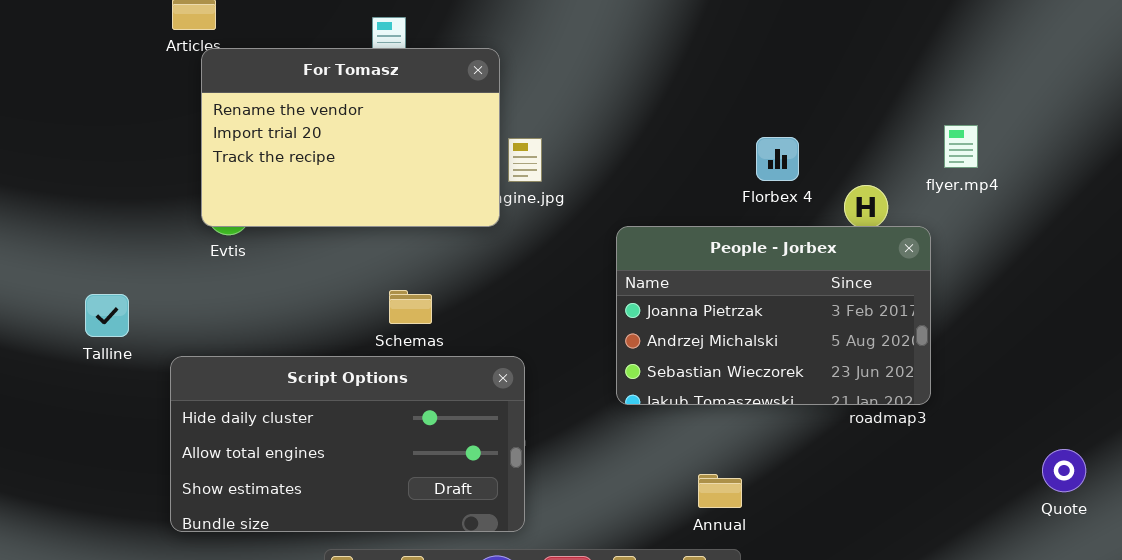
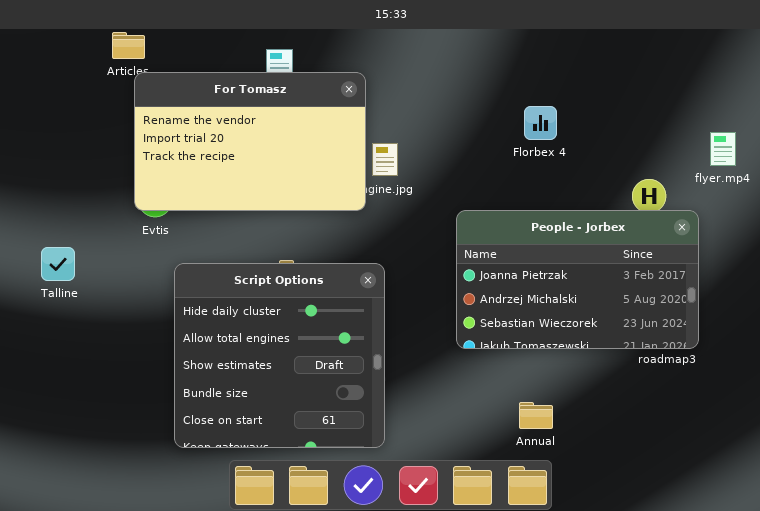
Florbex 4: [756,137,799,181] -> [524,106,557,140], moved
Talline: [85,294,129,337] -> [41,247,75,281], moved
Script Options: [170,356,525,532] -> [174,263,385,448], resized

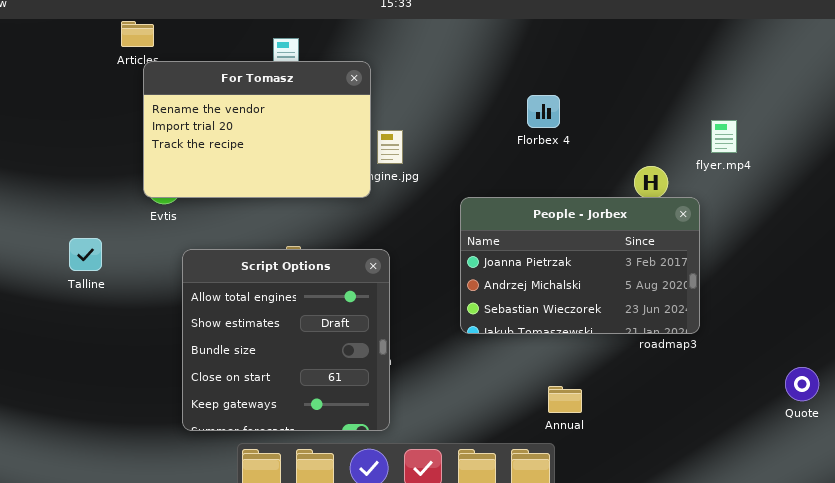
Talline: [41,247,75,281] -> [69,238,102,271], moved
Script Options: [174,263,385,448] -> [182,249,390,431], scrolled down 1 row
Annual: [519,402,553,429] -> [548,386,582,413], moved

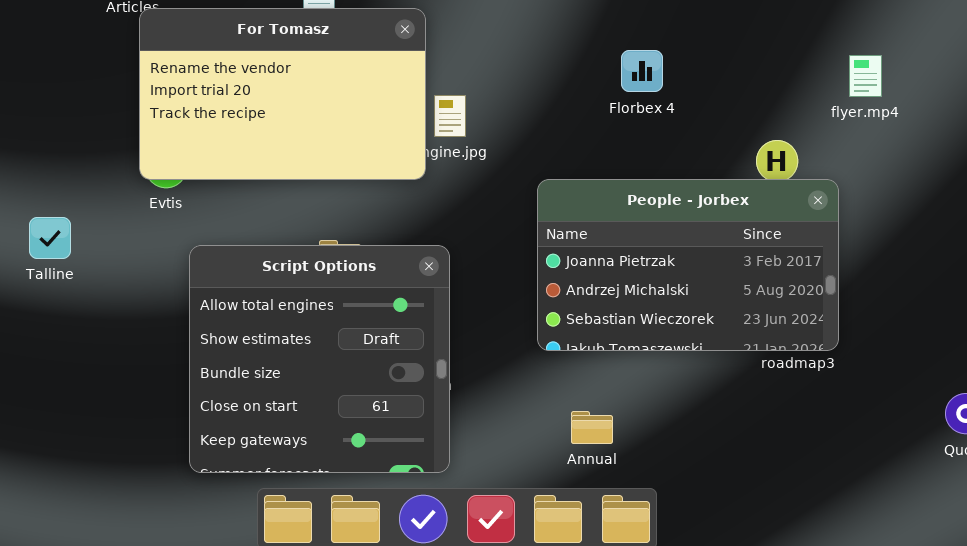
flyer.mp4: [711,120,737,153] -> [849,55,882,97], moved
Talline: [69,238,102,271] -> [29,217,71,259], moved
Annual: [548,386,582,413] -> [571,411,613,444], moved

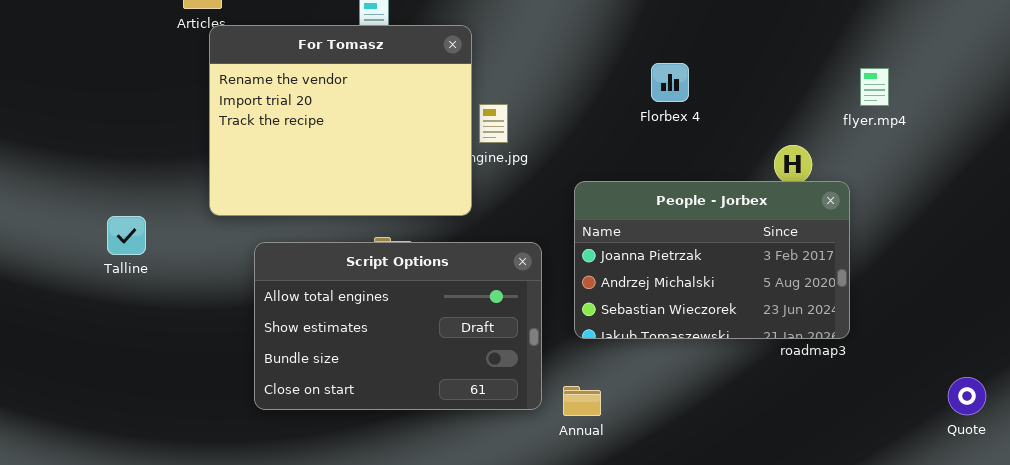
For Tomasz: [139,8,426,180] -> [209,25,472,216], resized
Script Options: [189,245,450,473] -> [254,242,542,410], resized
Annual: [571,411,613,444] -> [563,386,601,416], moved

